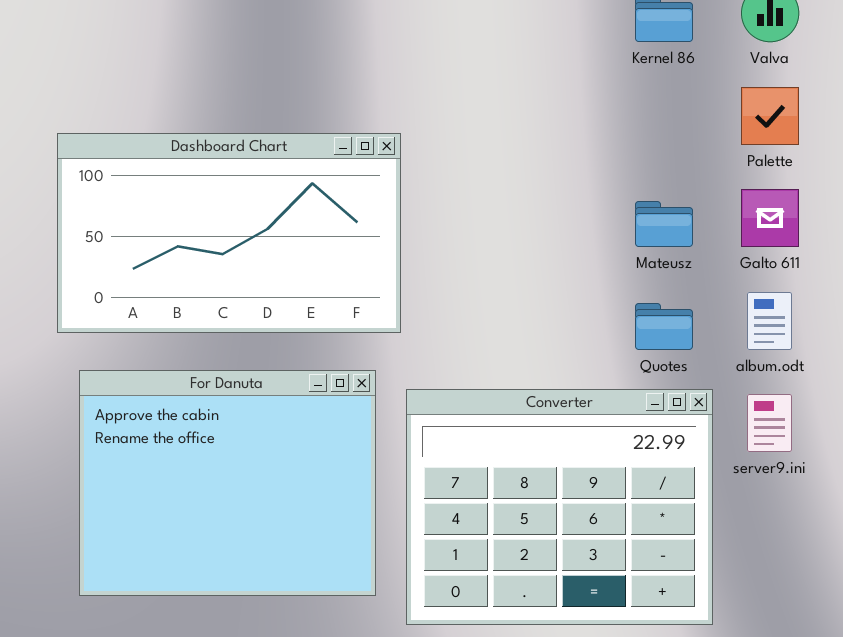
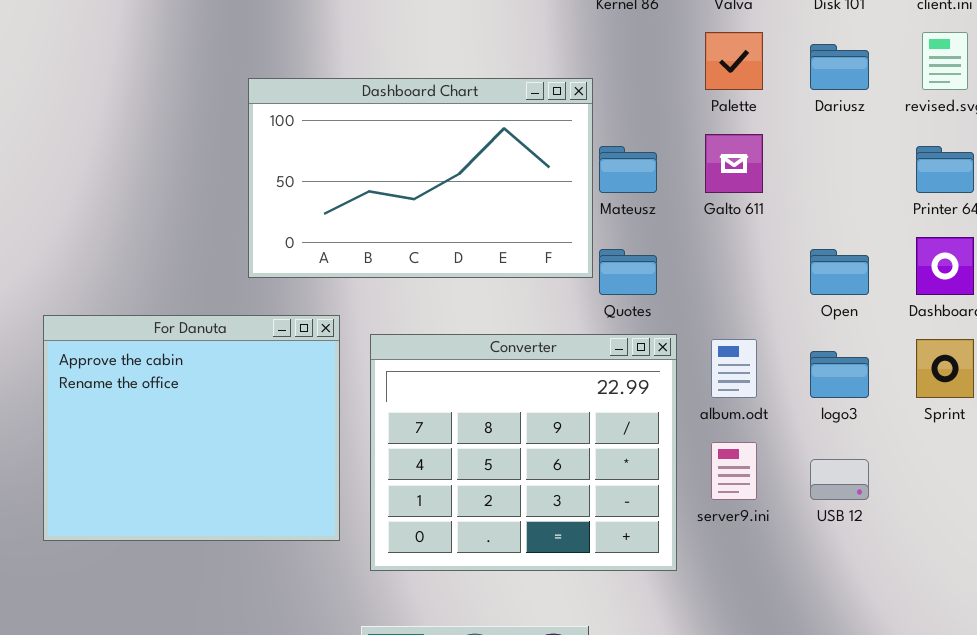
Dashboard Chart: [57,133,401,333] -> [248,78,593,278], moved
album.odt: [747,292,792,350] -> [711,339,757,398], moved
server9.ini: [747,394,792,452] -> [711,442,757,500], moved

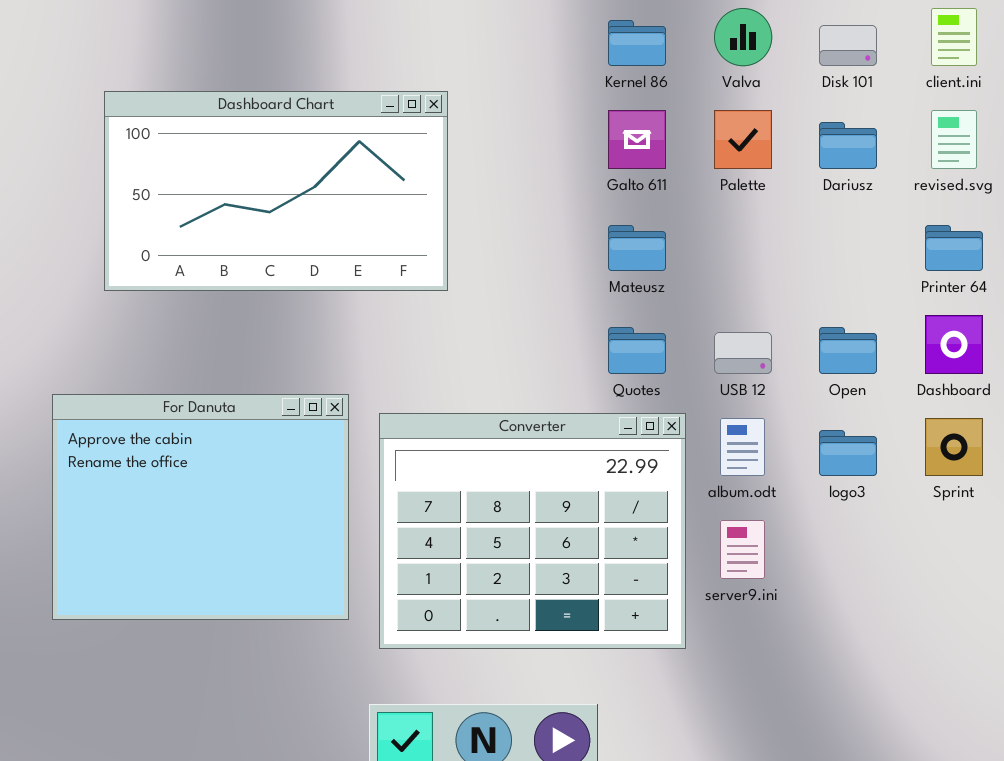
Dashboard Chart: [248,78,593,278] -> [104,91,448,291], moved
Galto 611: [705,134,763,193] -> [608,110,666,169], moved
USB 12: [810,459,869,500] -> [714,332,772,374], moved

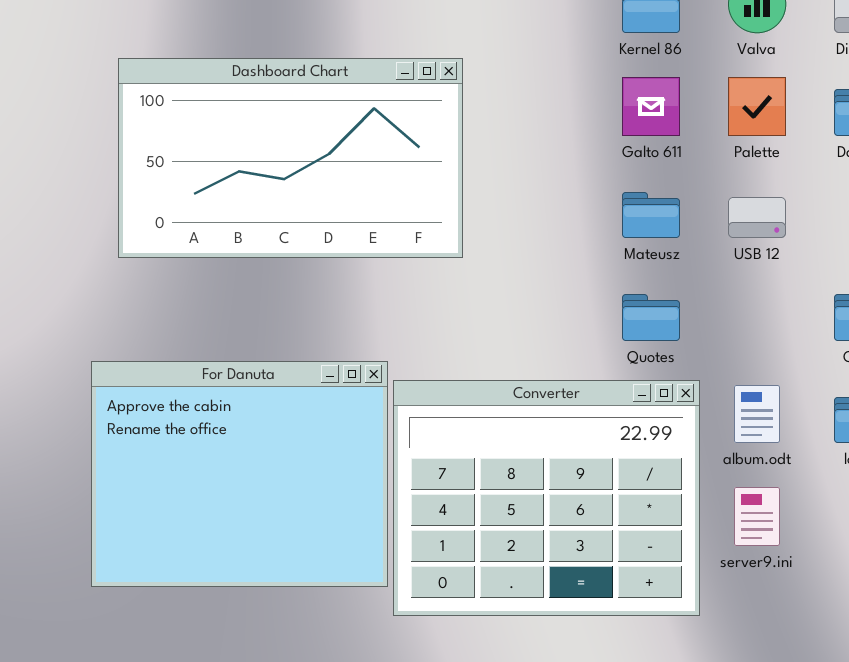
USB 12: [714,332,772,374] -> [728,197,786,238], moved
For Danuta: [52,394,349,620] -> [91,361,388,587], moved

